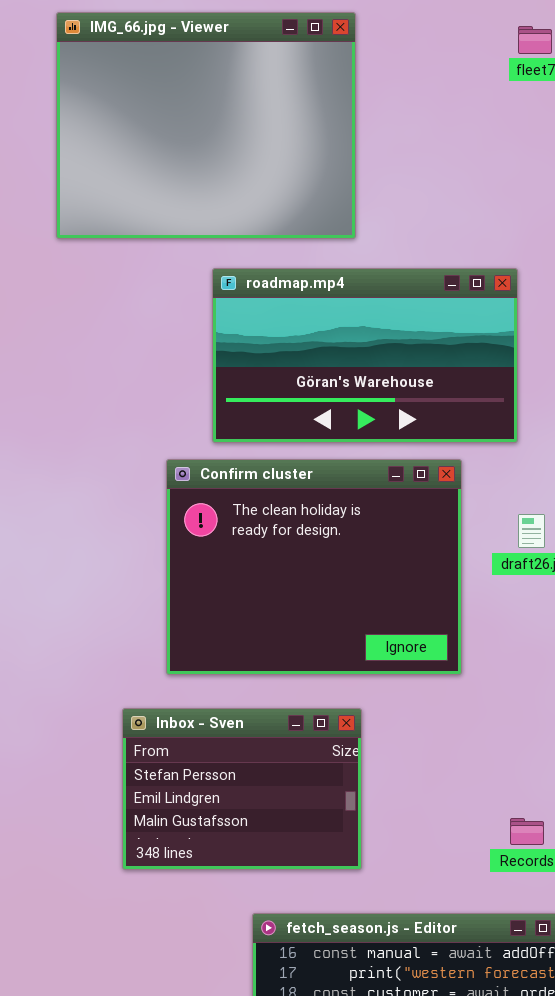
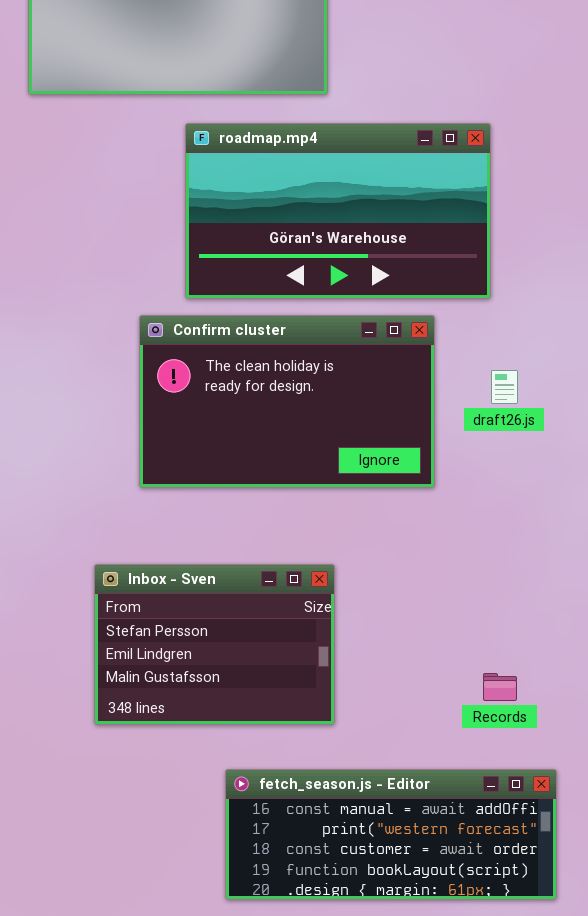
Confirm cluster: [166,459,462,675] -> [139,315,435,488], resized

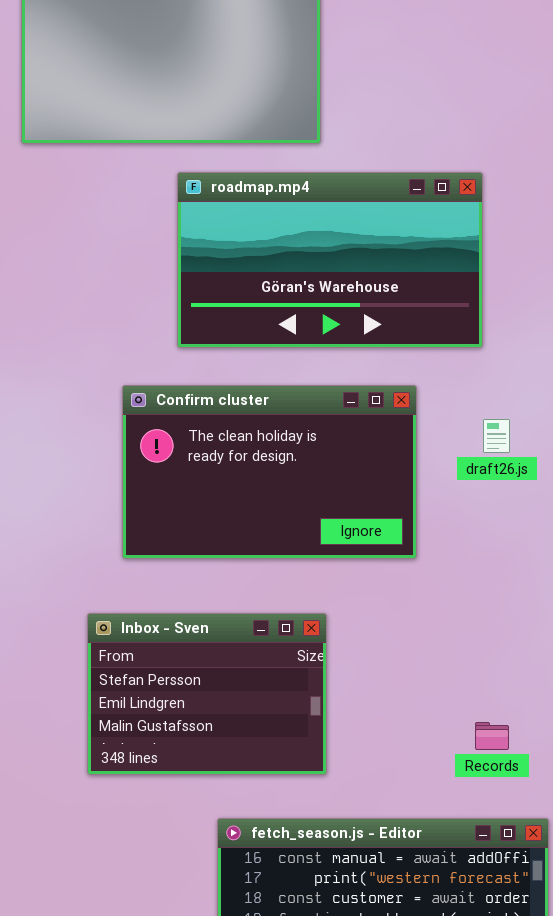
Confirm cluster: [139,315,435,488] -> [122,385,417,559], moved

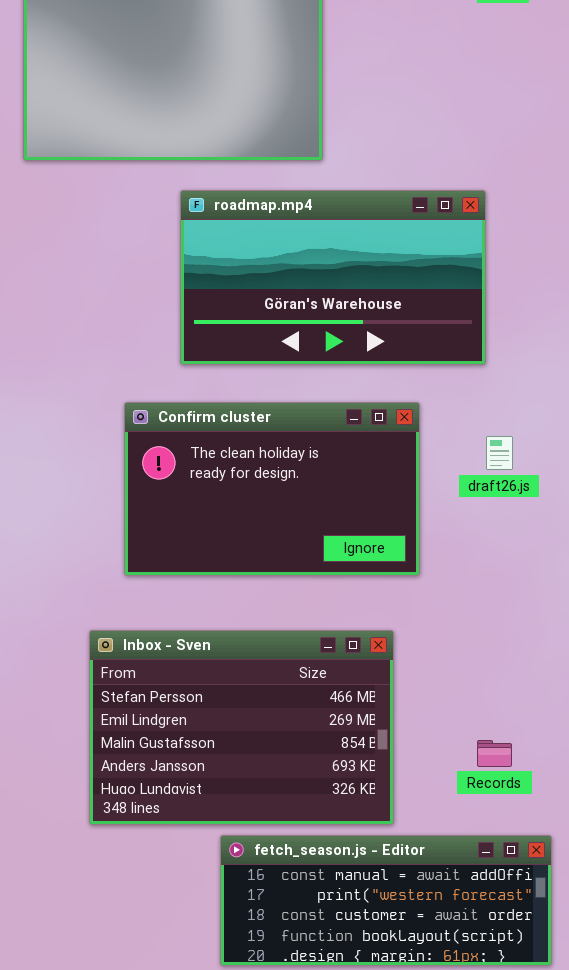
Inbox - Sven: [87,613,327,775] -> [89,630,394,825], resized

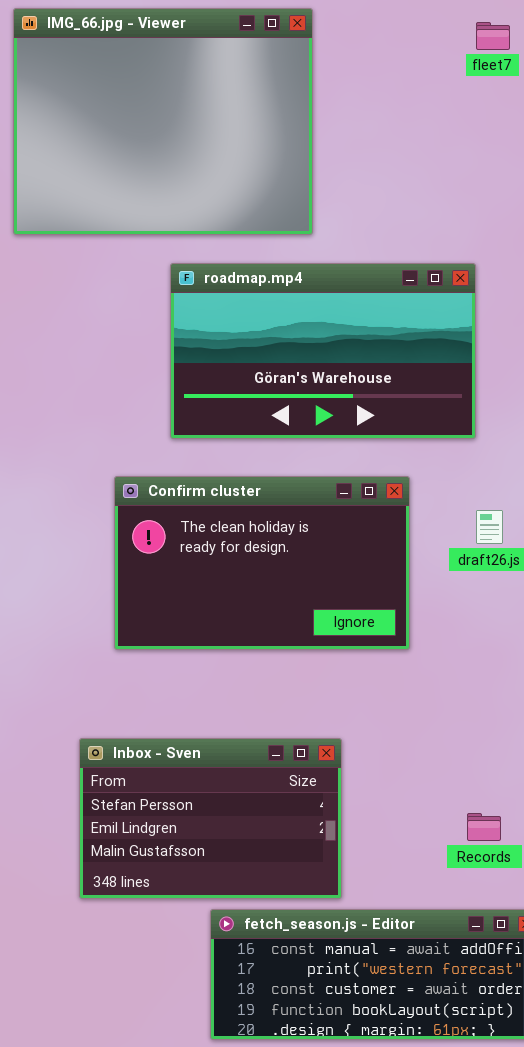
Inbox - Sven: [89,630,394,825] -> [79,738,342,899], resized

